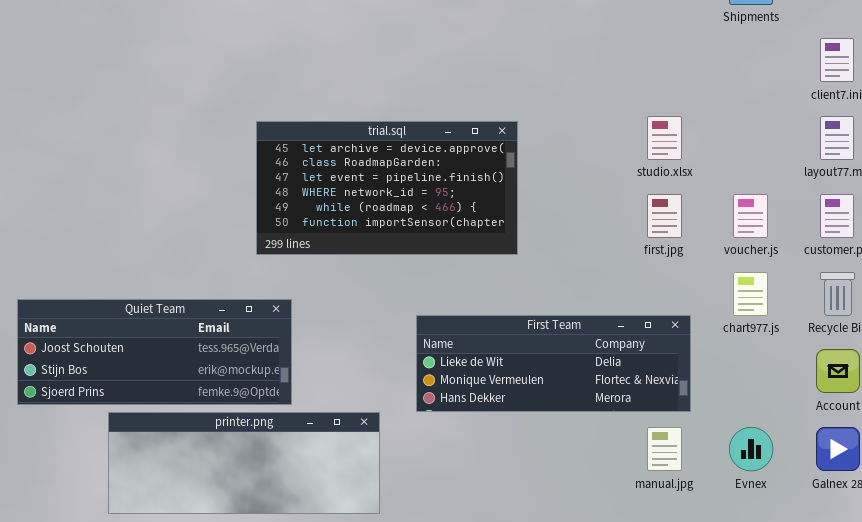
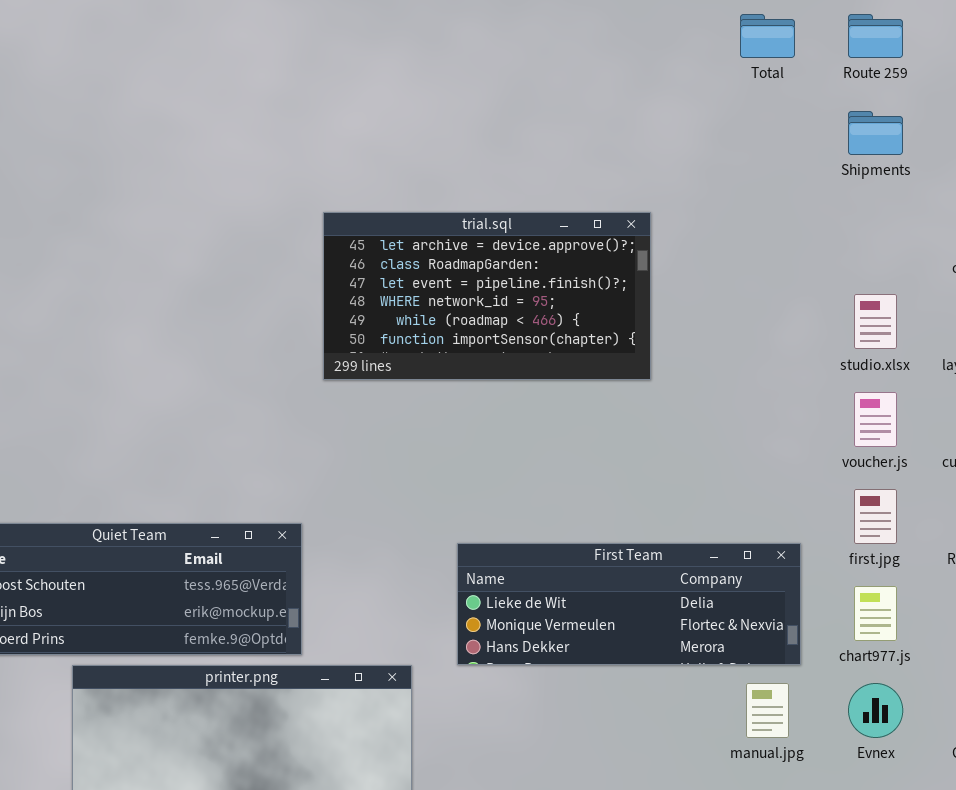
studio.xlsx: [647,116,682,160] -> [854,294,897,349], moved
trial.sql: [256,121,518,255] -> [323,212,651,380], moved
first.jpg: [647,194,682,238] -> [854,489,897,544], moved
chart977.js: [733,272,768,316] -> [854,586,897,641], moved

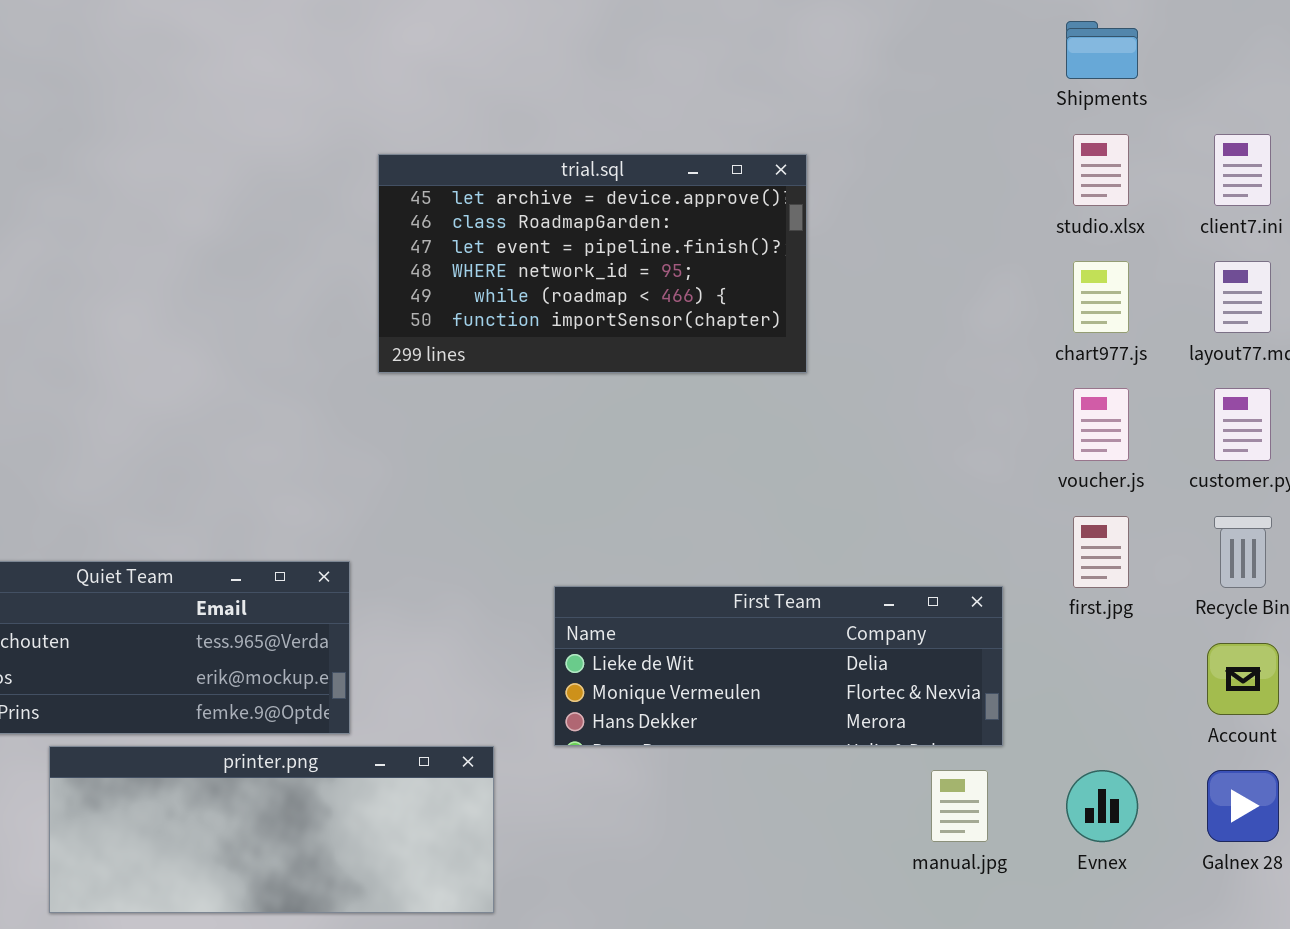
studio.xlsx: [854,294,897,349] -> [1073,134,1129,206], moved
chart977.js: [854,586,897,641] -> [1073,261,1129,333], moved

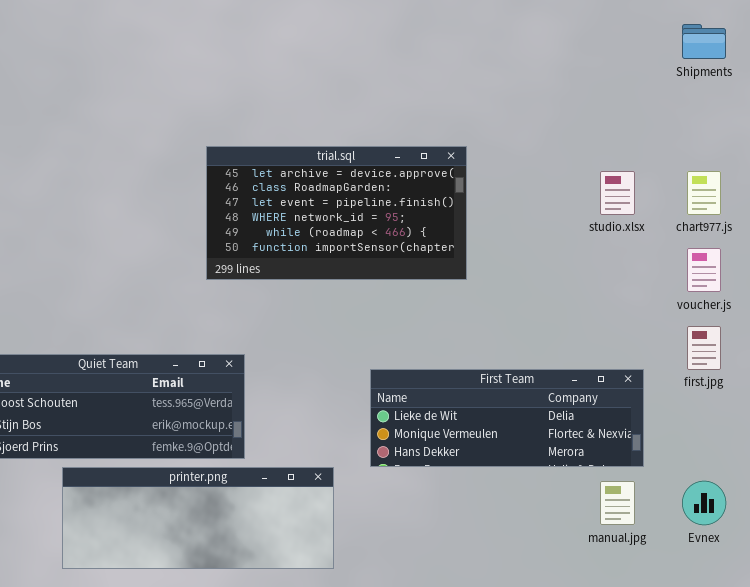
studio.xlsx: [1073,134,1129,206] -> [600,171,635,215], moved
trial.sql: [378,154,807,373] -> [206,146,467,280], moved

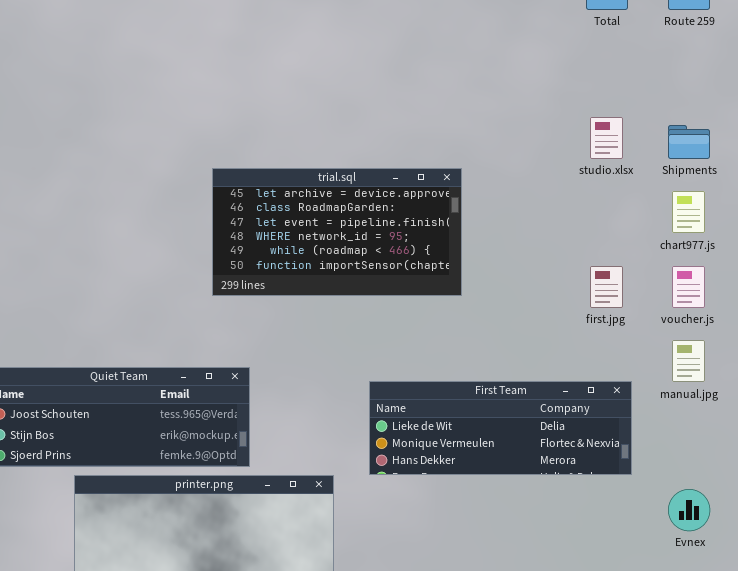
Shipments: [682,24,726,59] -> [668,125,710,159], moved
studio.xlsx: [600,171,635,215] -> [590,117,623,159], moved
first.jpg: [687,326,721,370] -> [590,266,623,308], moved
manual.jpg: [600,481,635,525] -> [672,340,705,382], moved

